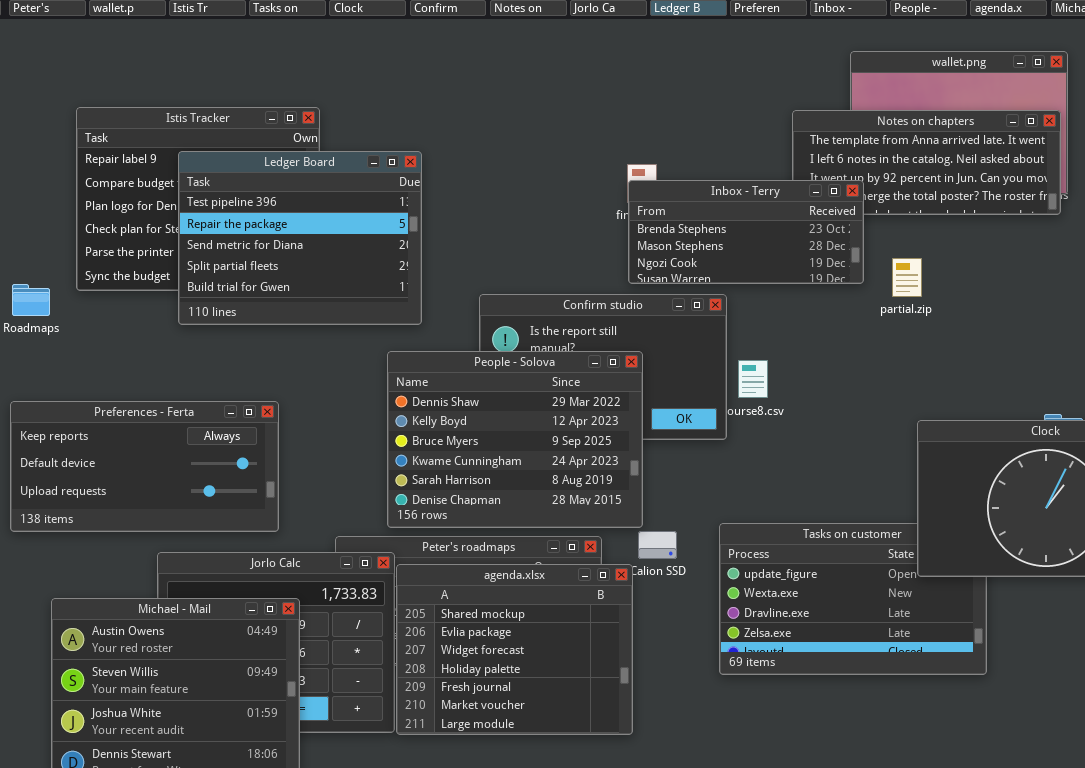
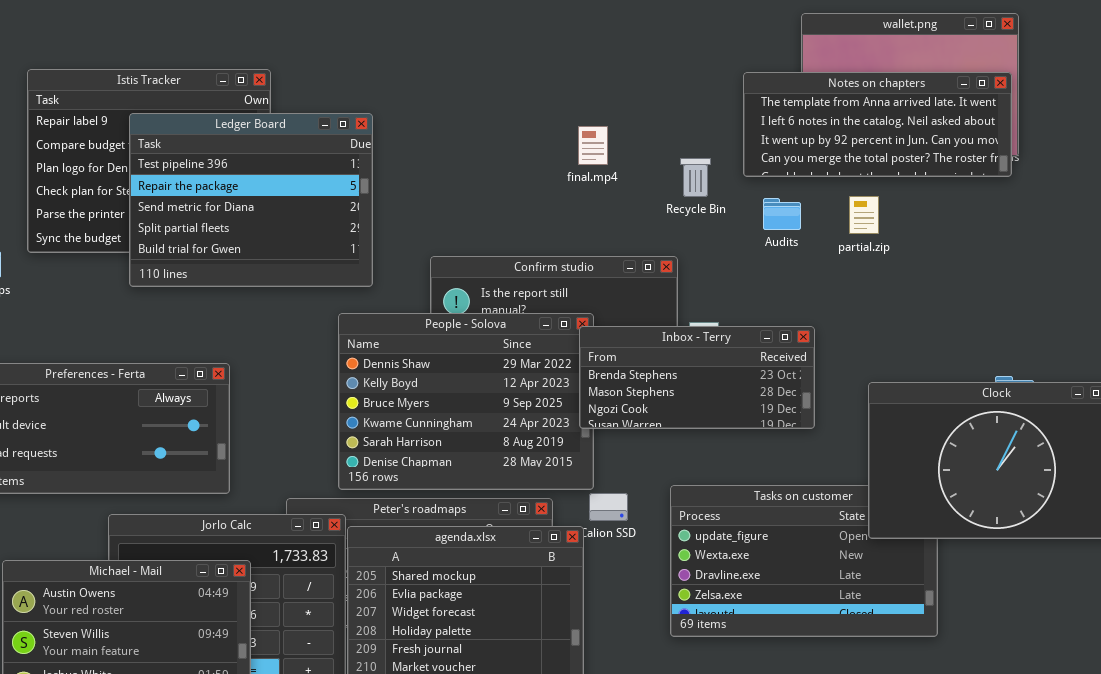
Inbox - Terry: [628,180,864,284] -> [579,326,815,429], moved
partial.zip: [892,258,922,297] -> [849,196,879,234], moved

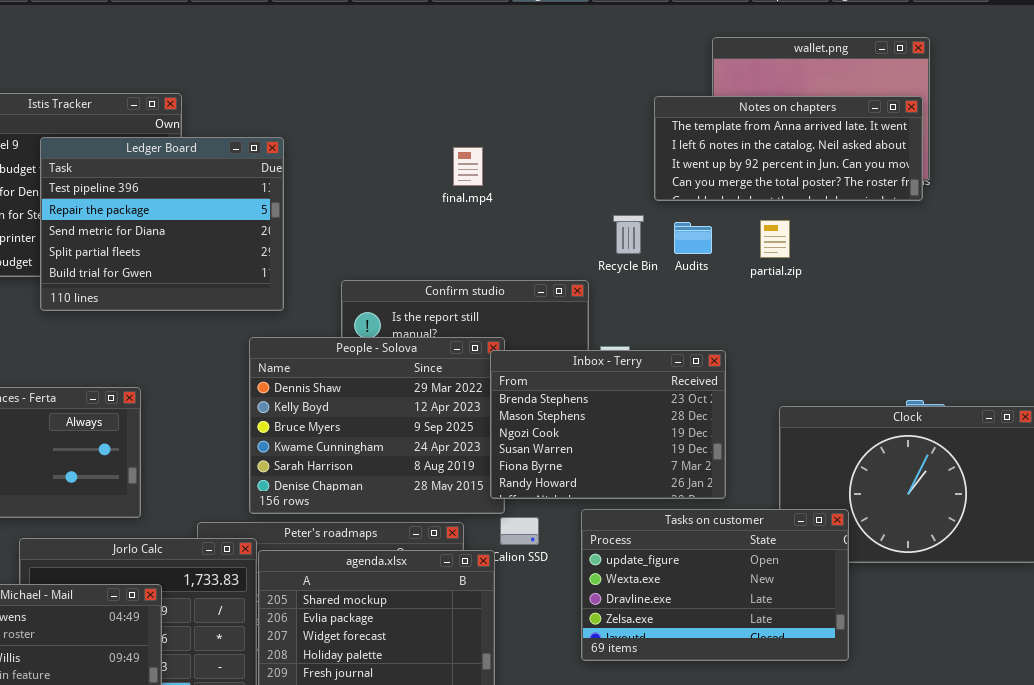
final.mp4: [578,126,608,165] -> [453,147,483,186], moved
Recycle Bin: [680,158,711,197] -> [613,215,644,254], moved
Inbox - Terry: [579,326,815,429] -> [490,350,726,499], resized
Tasks on customer: [670,485,938,637] -> [581,509,849,661], raised

